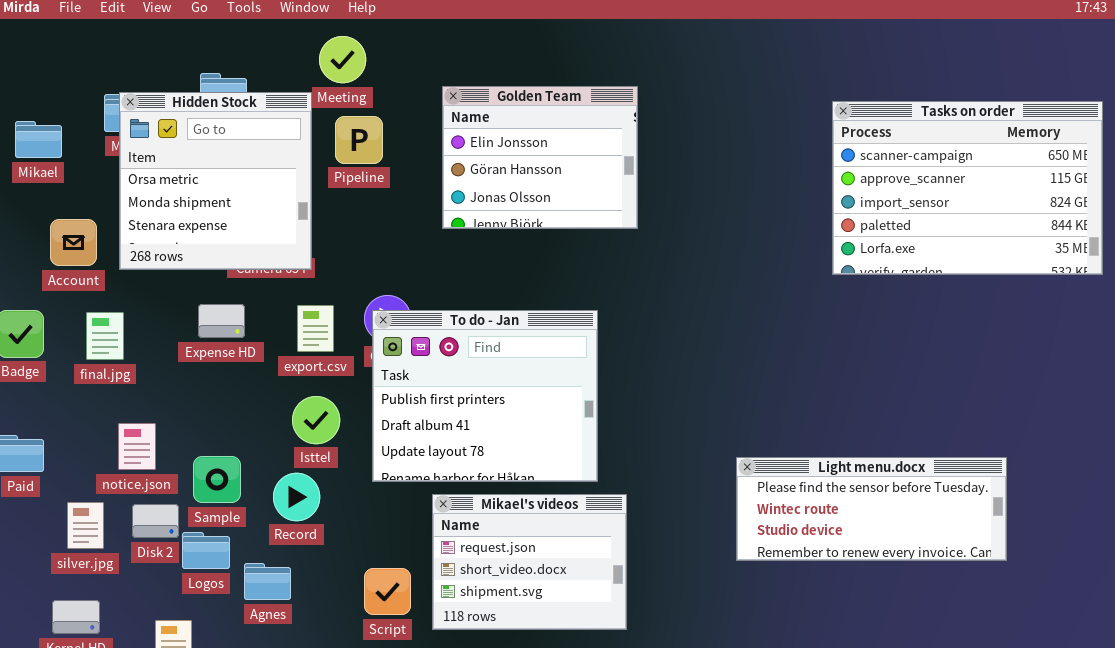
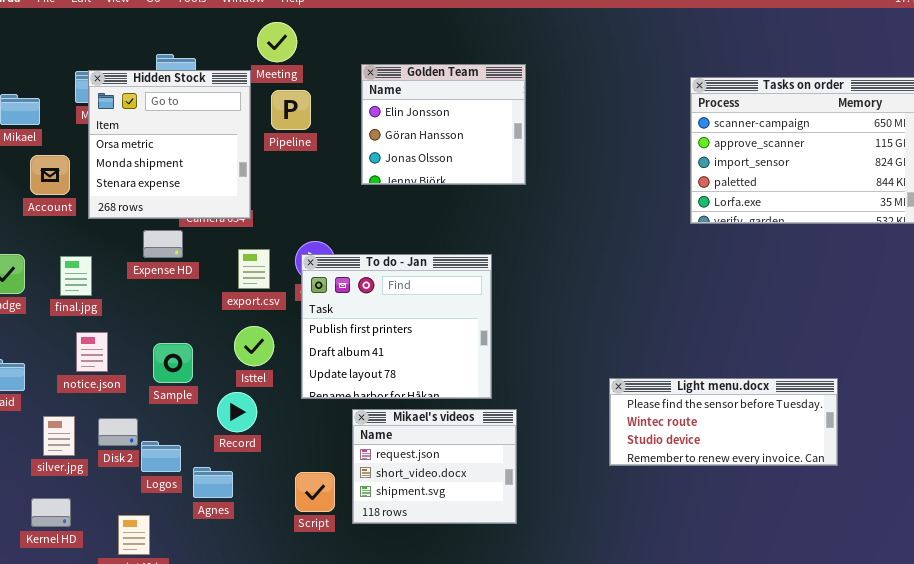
Account: [50,219,97,266] -> [30,155,70,195], moved
Expense HD: [198,304,245,338] -> [143,230,183,258], moved
notice.json: [118,423,156,470] -> [76,332,108,372], moved
Sample: [193,456,241,503] -> [153,343,193,383], moved

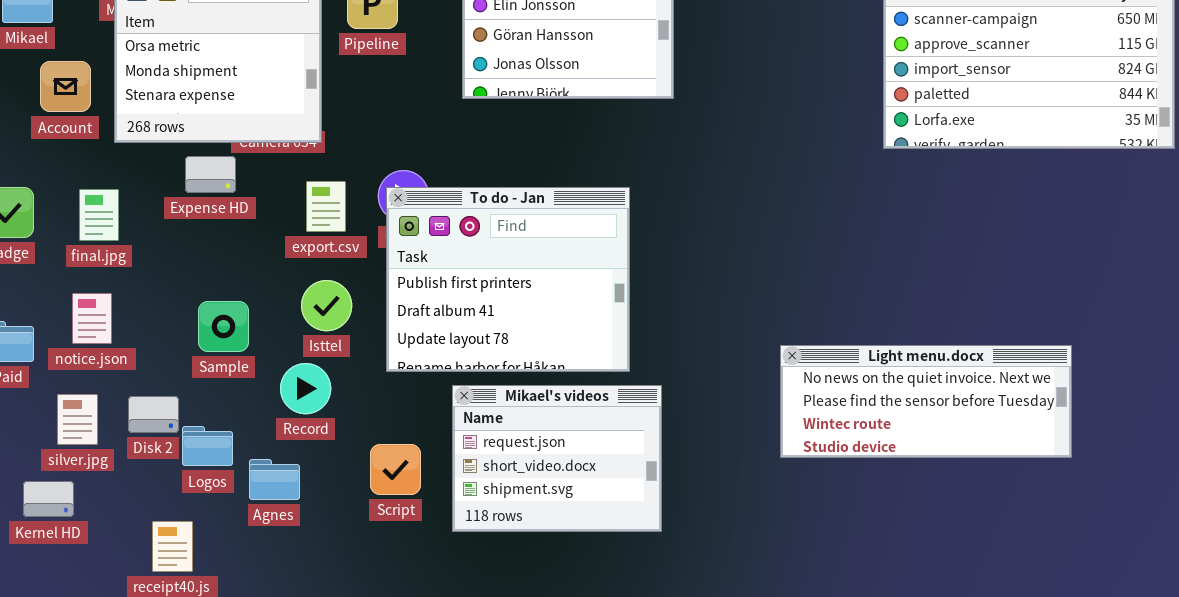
notice.json: [76,332,108,372] -> [72,293,112,344], moved
Light menu.docx: [609,378,838,466] -> [780,345,1072,458], scrolled up 1 row
Script: [295,472,335,512] -> [370,444,421,495], moved
Kernel HD: [31,498,71,527] -> [23,481,74,517], moved

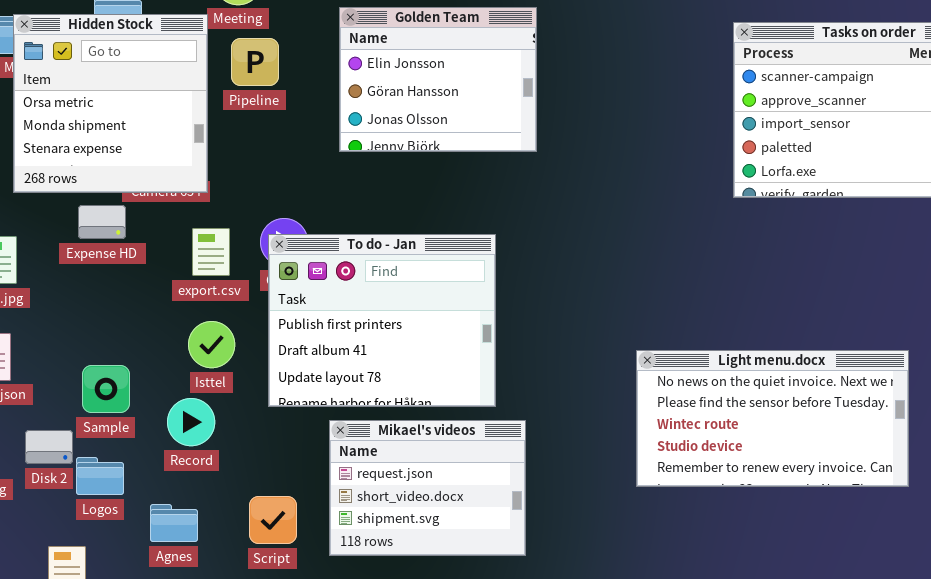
Sample: [198,301,249,352] -> [82,365,130,413], moved
Light menu.docx: [780,345,1072,458] -> [636,350,909,487], resized
Script: [370,444,421,495] -> [249,496,297,544], moved
Agnes: [249,459,300,500] -> [150,504,198,542], moved

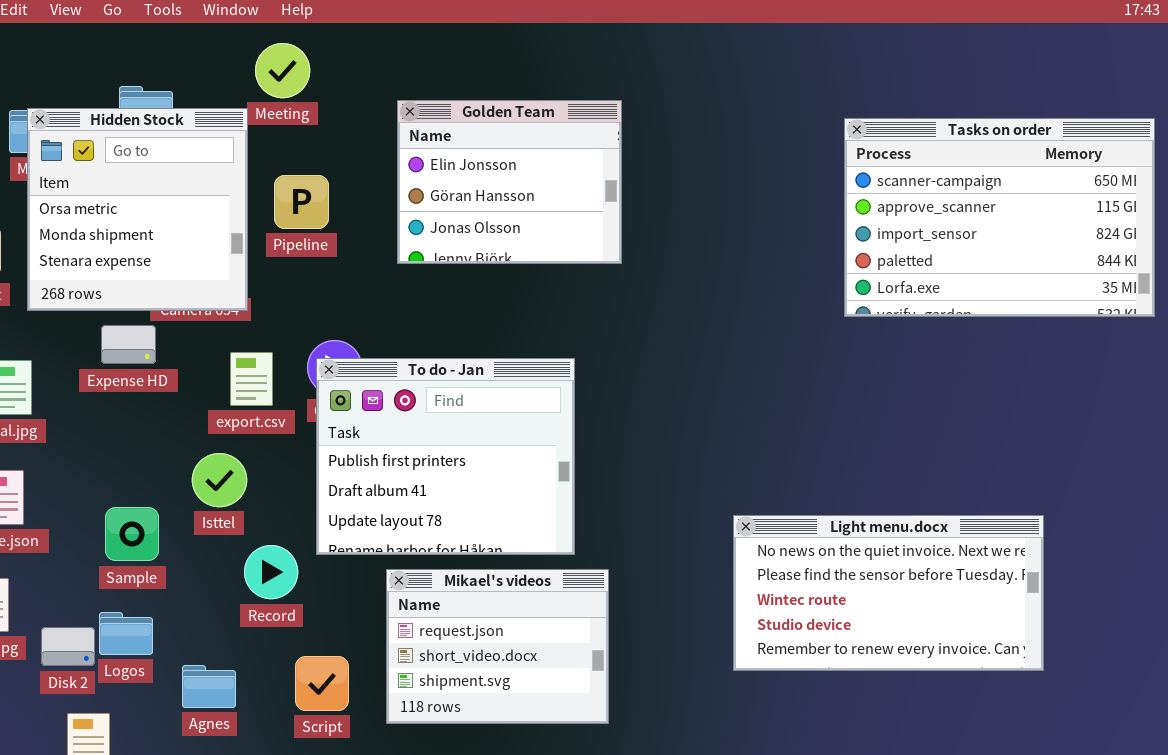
Pipeline: [231,38,279,86] -> [274,175,329,229], moved
Isttel: [188,321,235,368] -> [192,453,247,507], moved
Light menu.docx: [636,350,909,487] -> [733,515,1044,671], moved
Record: [167,398,215,446] -> [244,545,298,599], moved
Disk 2: [25,430,73,464] -> [41,627,95,666], moved

